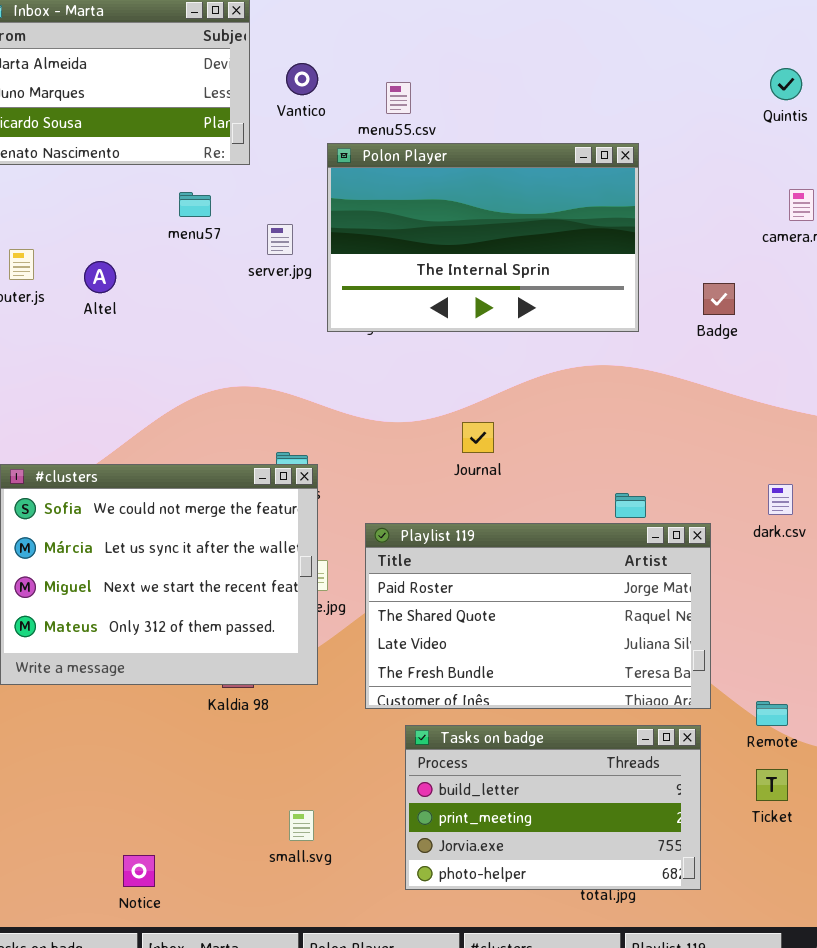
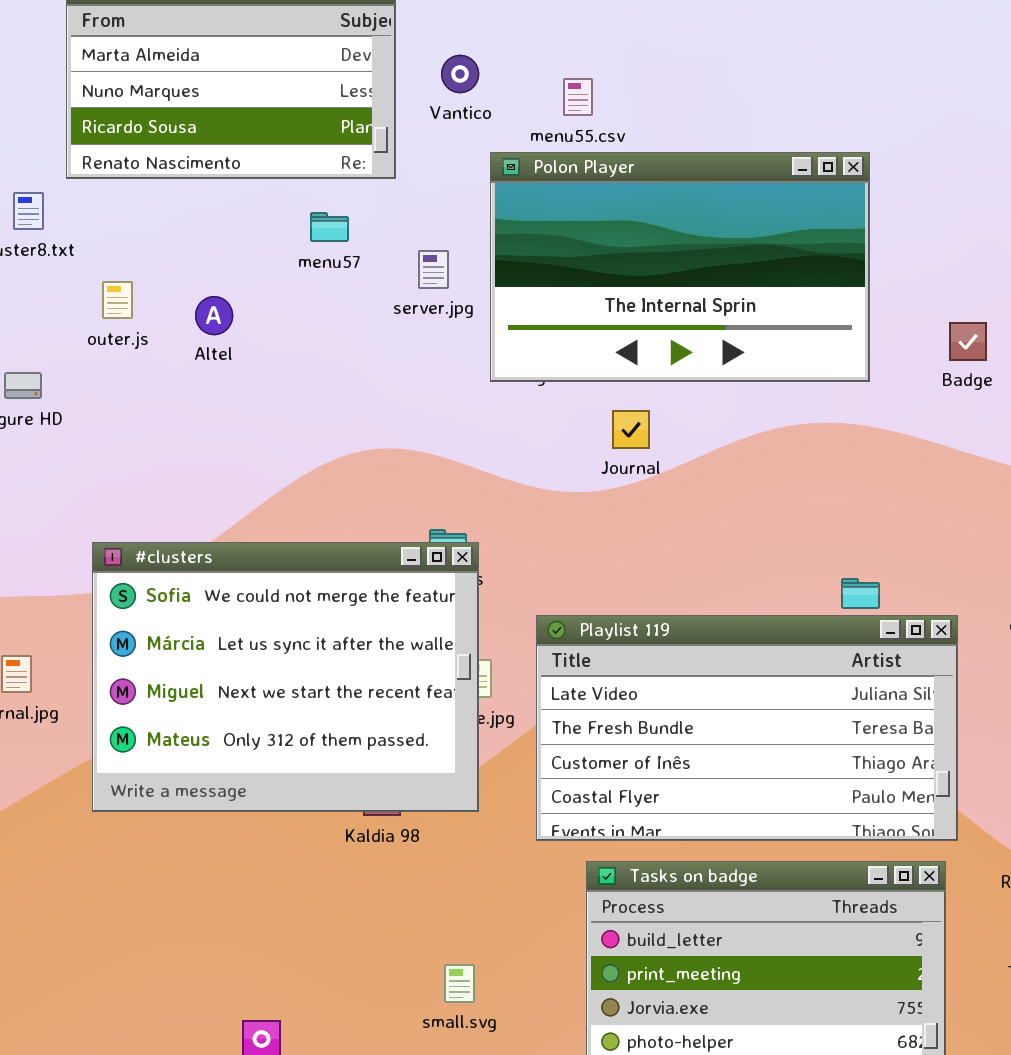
Journal: [462,422,494,453] -> [612,410,650,449], moved
Playlist 119: [365,523,711,709] -> [536,615,958,841], scrolled down 2 rows

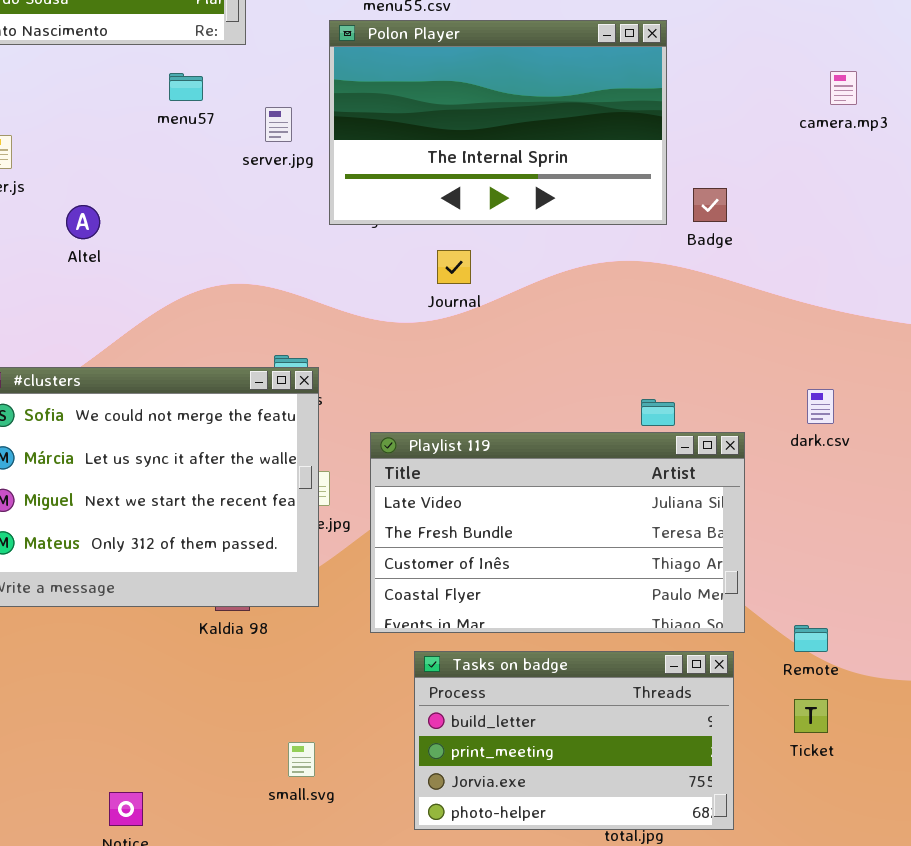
Altel: [195,296,233,335] -> [66,205,100,239], moved
Badge: [949,322,987,361] -> [693,188,727,222], moved

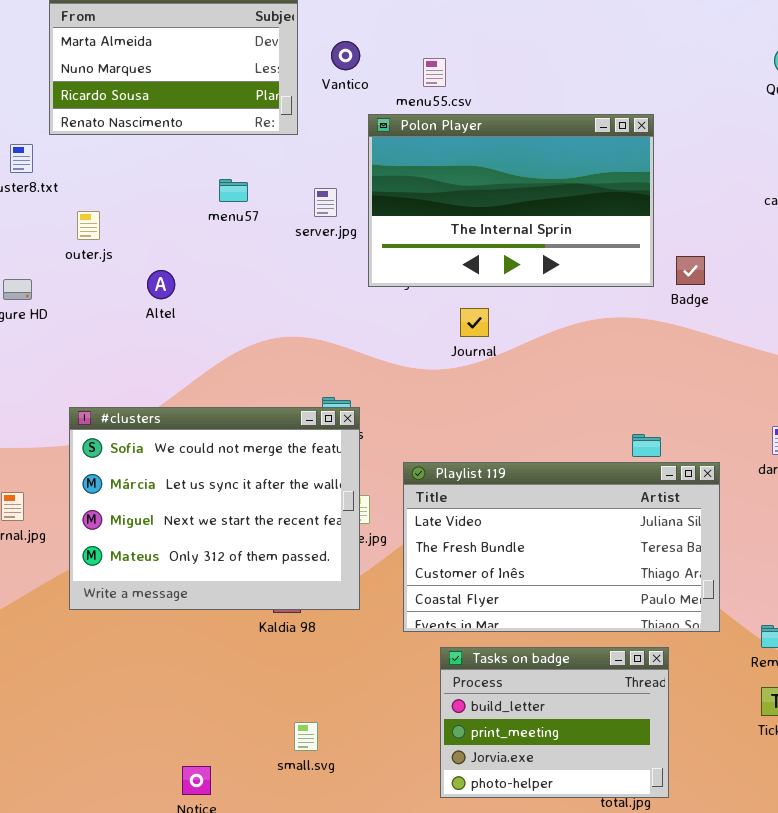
menu57: [169,73,203,101] -> [219,179,248,202], moved
Tasks on badge: [414,651,734,830] -> [440,647,669,798], resized
small.svg: [288,742,315,777] -> [294,722,318,751], moved

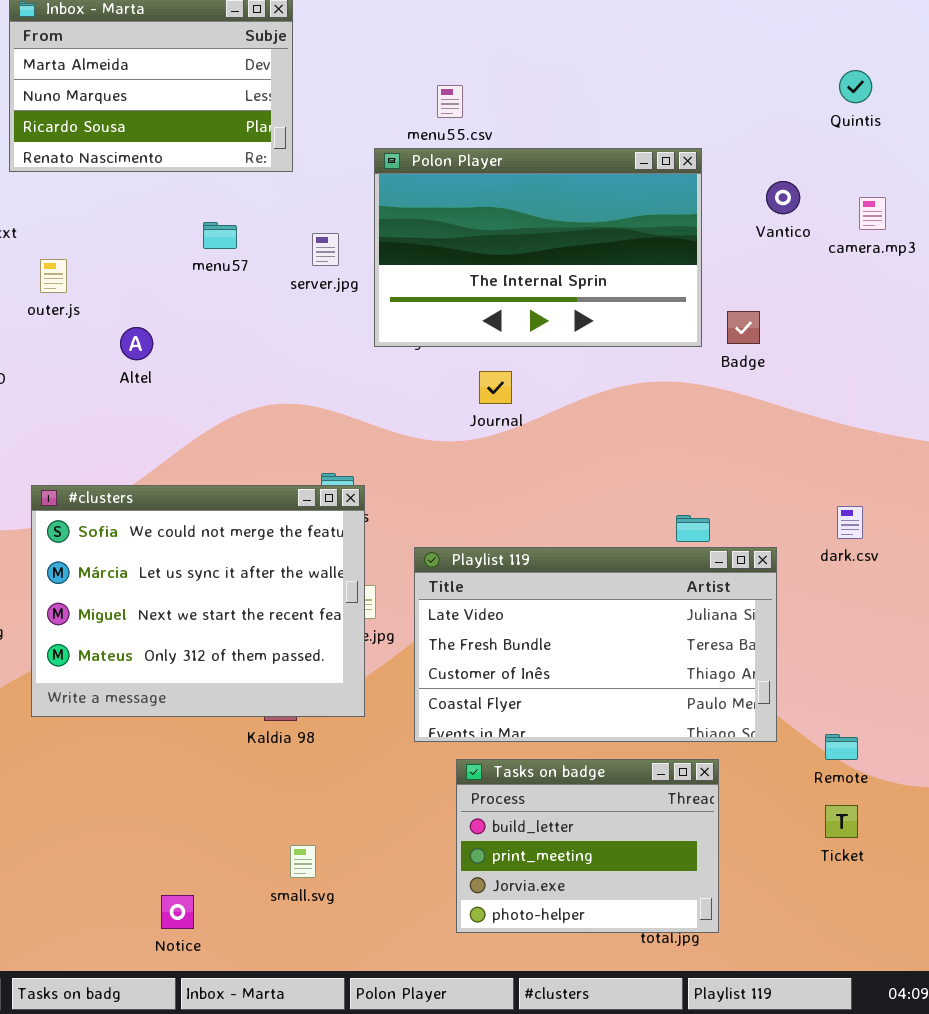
Vantico: [331,41,360,70] -> [766,181,800,214], moved

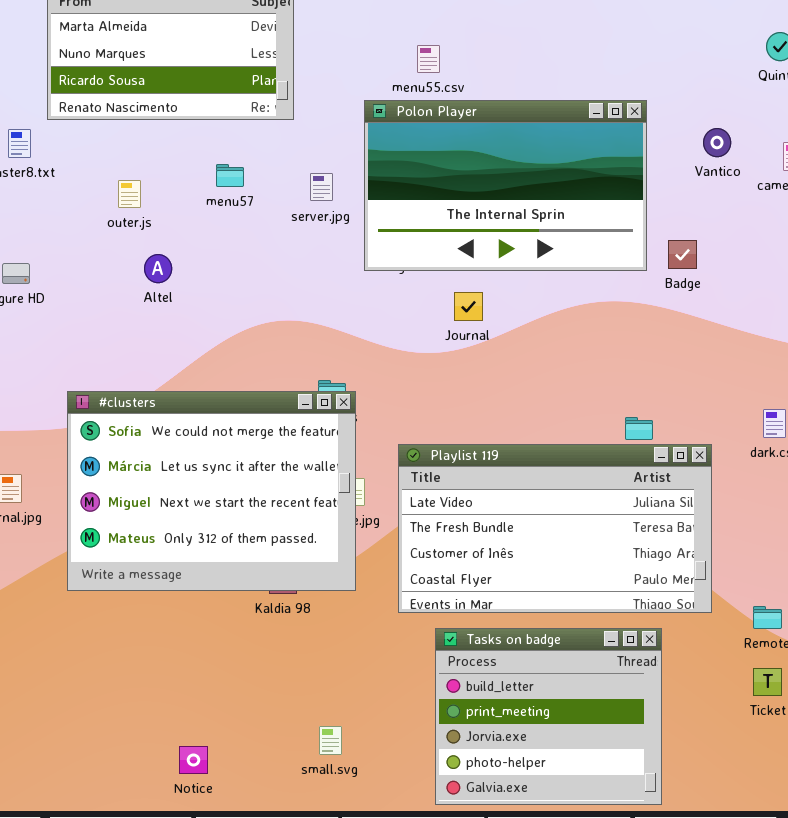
outer.js: [40,259,67,293] -> [118,180,141,208], moved
Tasks on badge: [456,759,719,933] -> [435,628,662,805], resized
small.svg: [290,845,316,878] -> [319,726,342,755], moved

